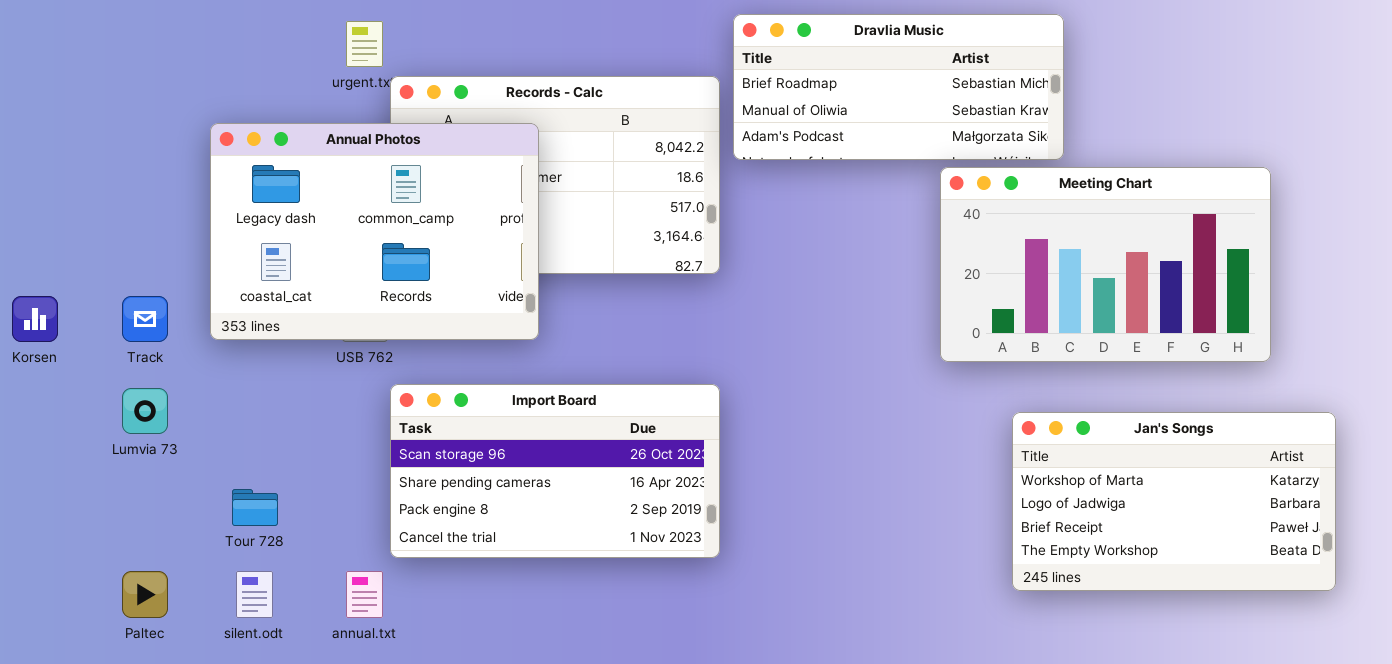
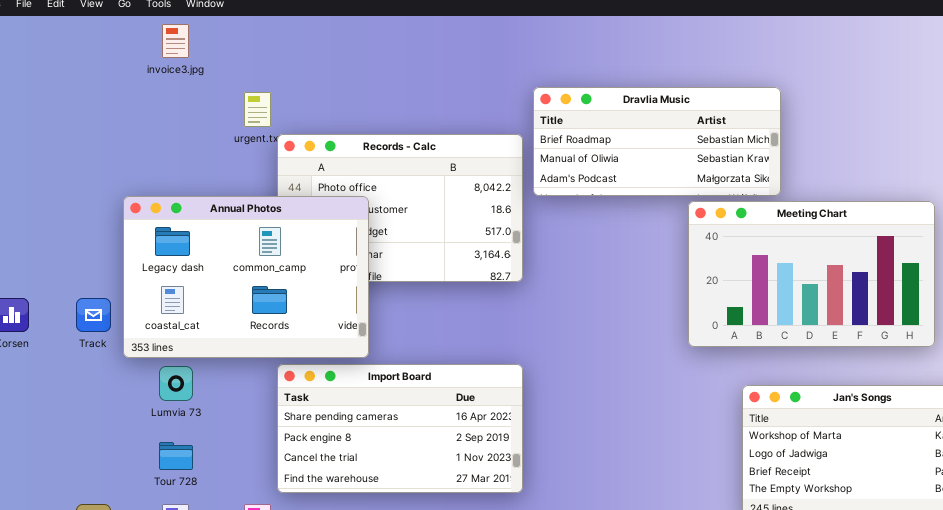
Annual Photos: [210,123,539,340] -> [123,196,369,358], moved
Import Board: [390,384,720,558] -> [277,364,523,493], scrolled down 1 row
Lumvia 73: [122,388,168,434] -> [159,366,193,401], moved

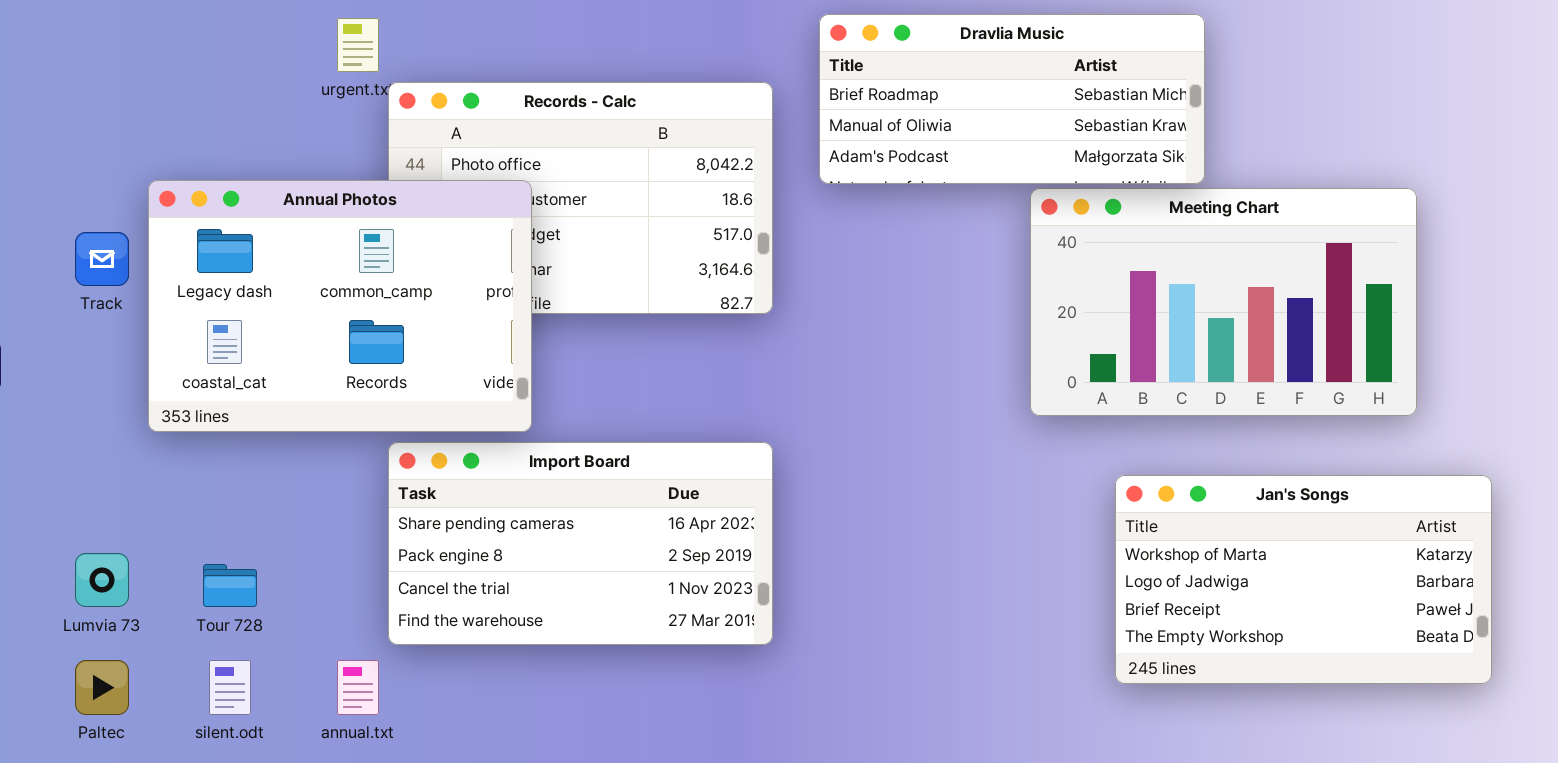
Dravlia Music: [533,87,781,196] -> [819,14,1205,184], moved
Track: [76,298,111,332] -> [75,232,129,286], moved
Lumvia 73: [159,366,193,401] -> [75,553,129,607], moved

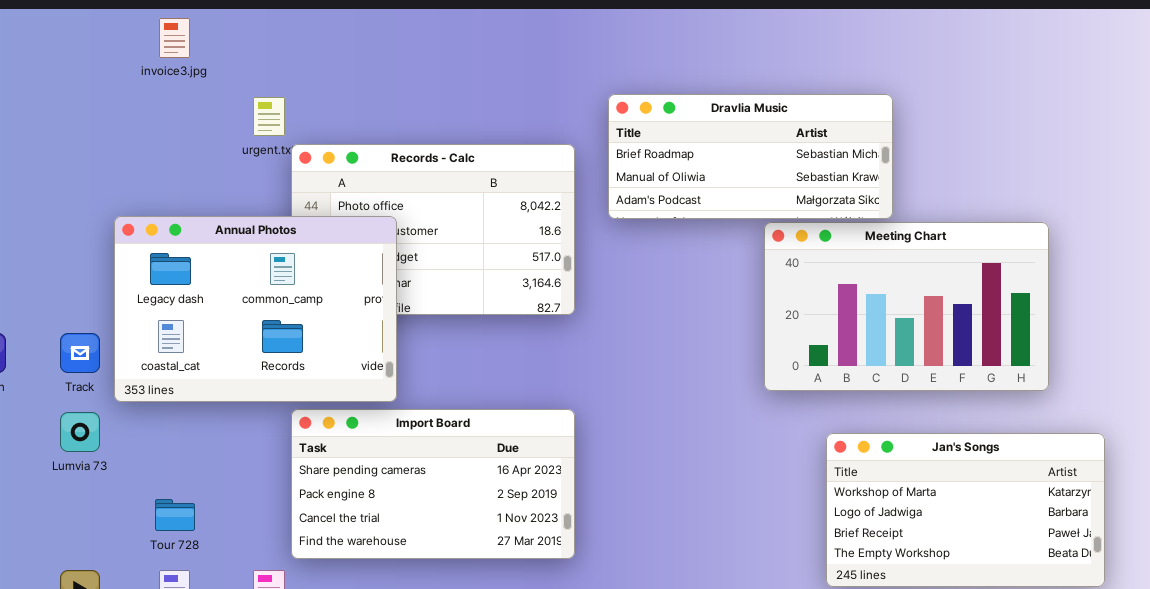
Track: [75,232,129,286] -> [60,333,100,373], moved
Lumvia 73: [75,553,129,607] -> [60,412,100,452], moved

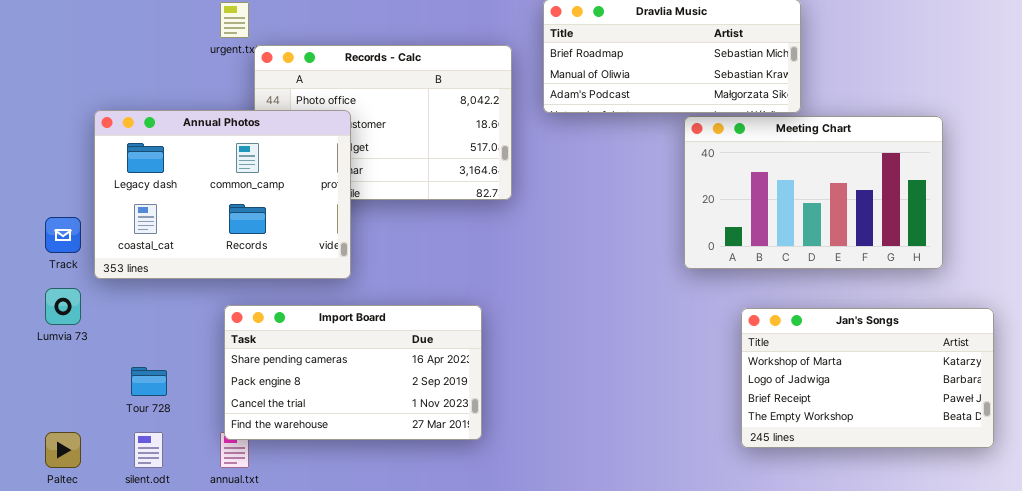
Import Board: [291,409,575,559] -> [224,305,482,440], moved

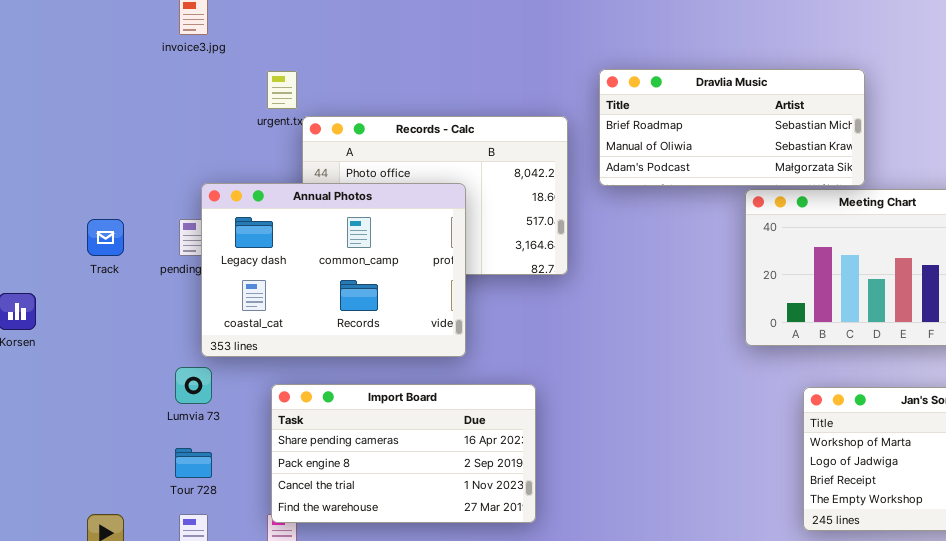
Annual Photos: [94,110,351,279] -> [201,183,466,357], moved
Track: [45,217,81,253] -> [87,219,124,256], moved
Lumvia 73: [45,288,81,325] -> [175,367,212,404], moved

